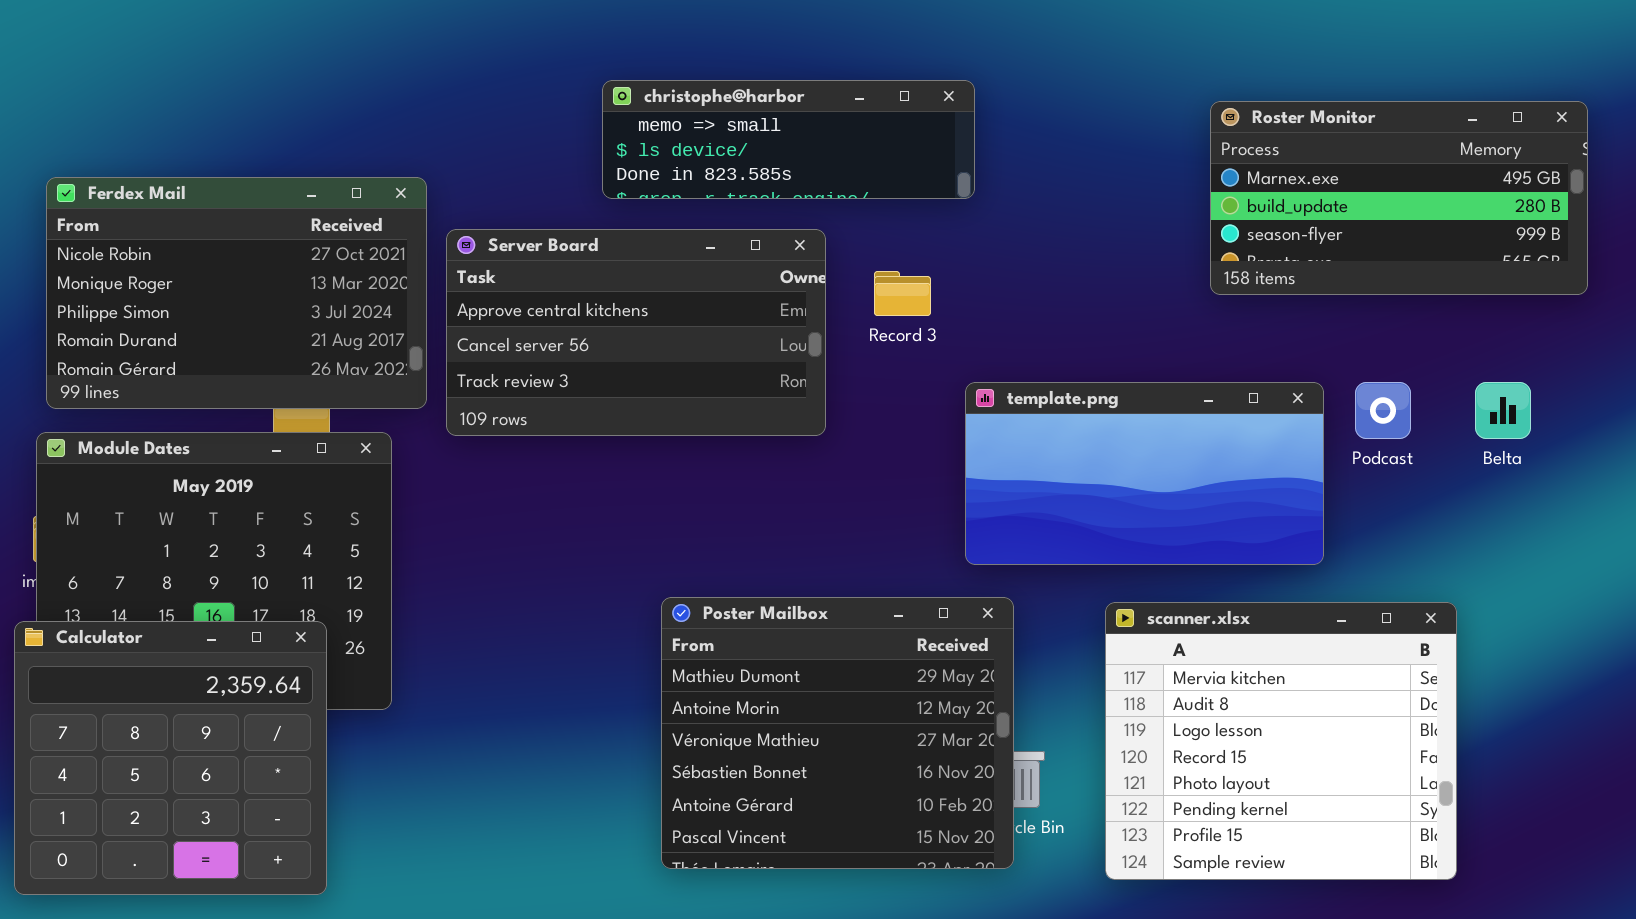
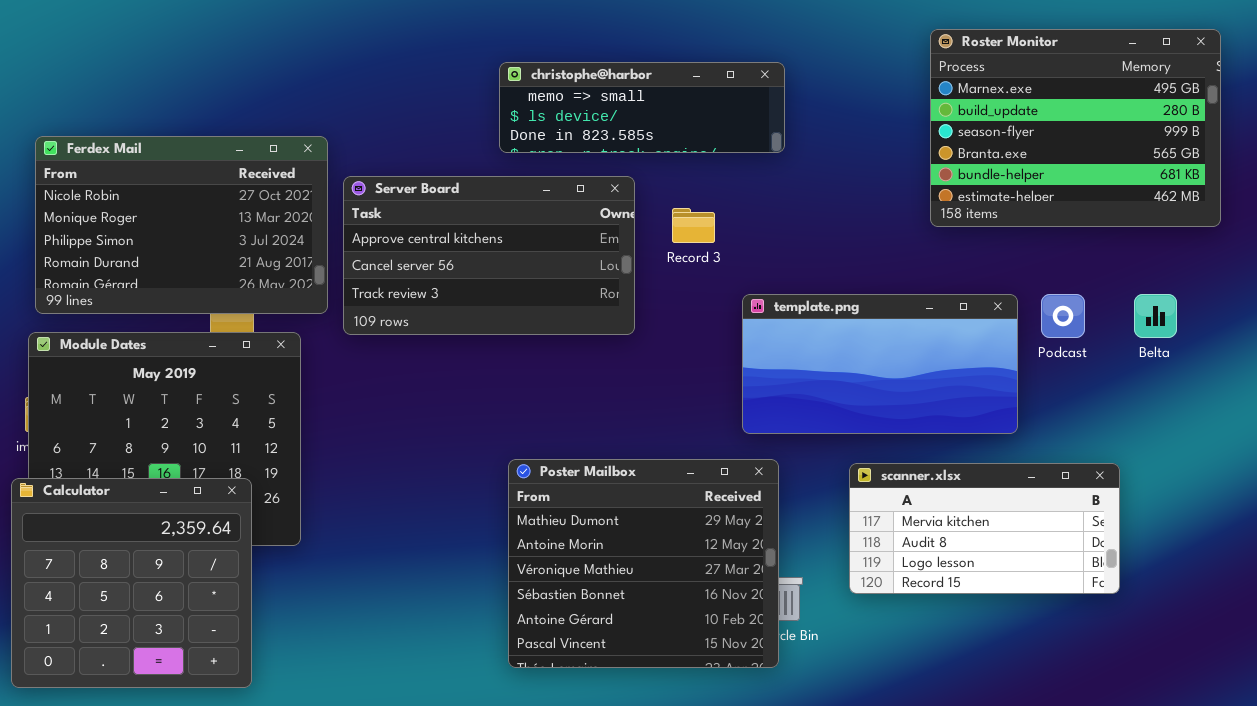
christophe@harbor: [602,80,975,199] -> [499,62,785,153], moved
Roster Monitor: [1210,101,1588,295] -> [930,29,1221,227], resized
scanner.xlsx: [1105,602,1457,880] -> [849,463,1120,594], resized

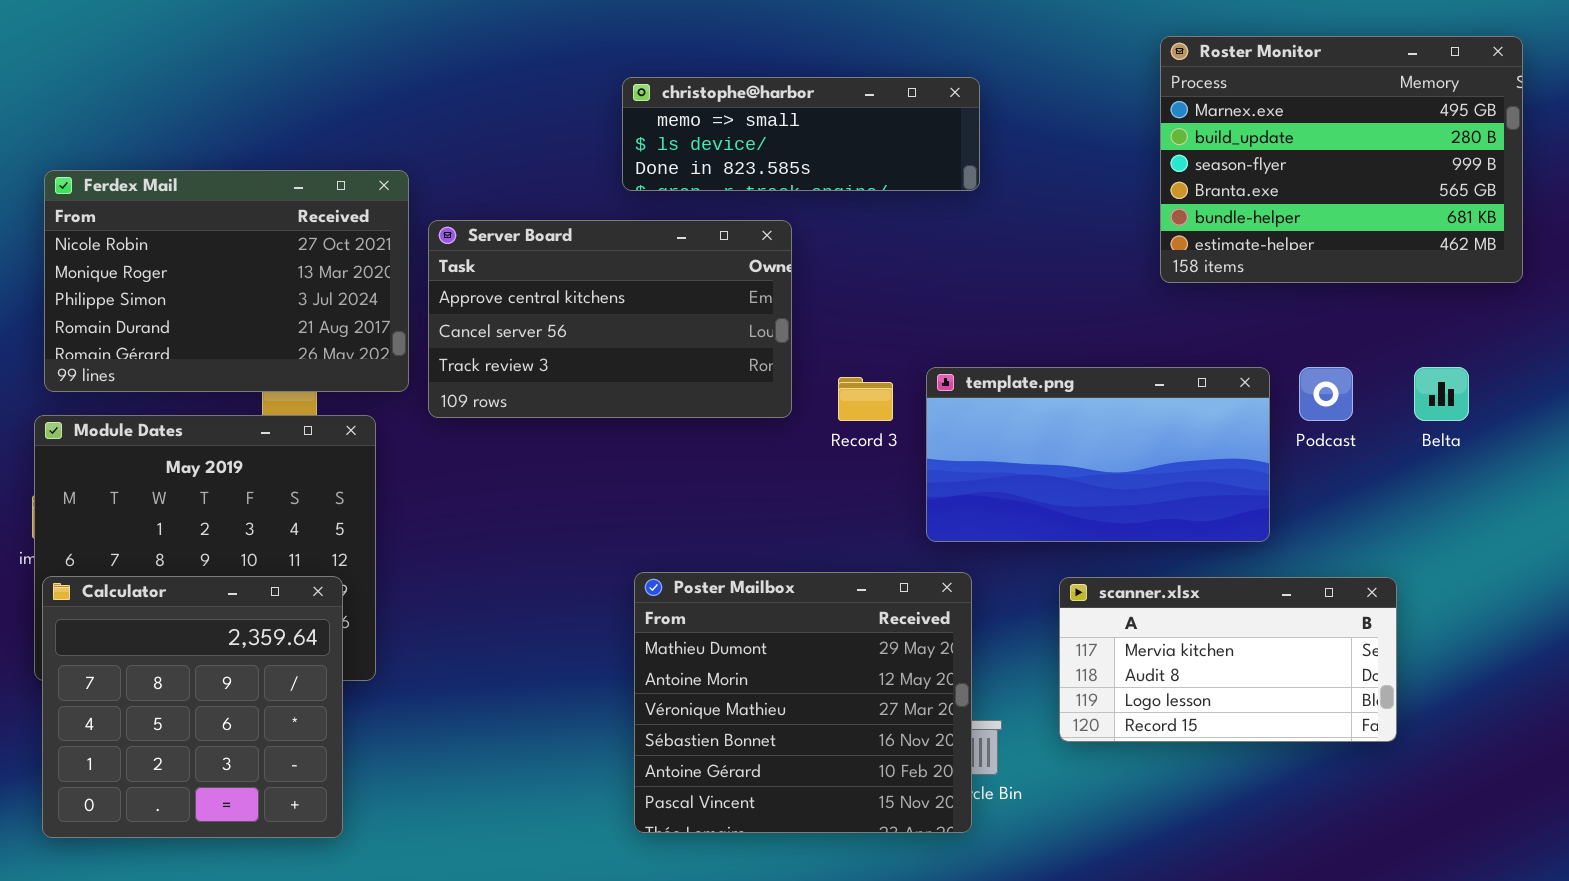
Record 3: [672,208,715,243] -> [838,377,893,421], moved
Calculator: [11,478,252,688] -> [42,576,343,838], moved

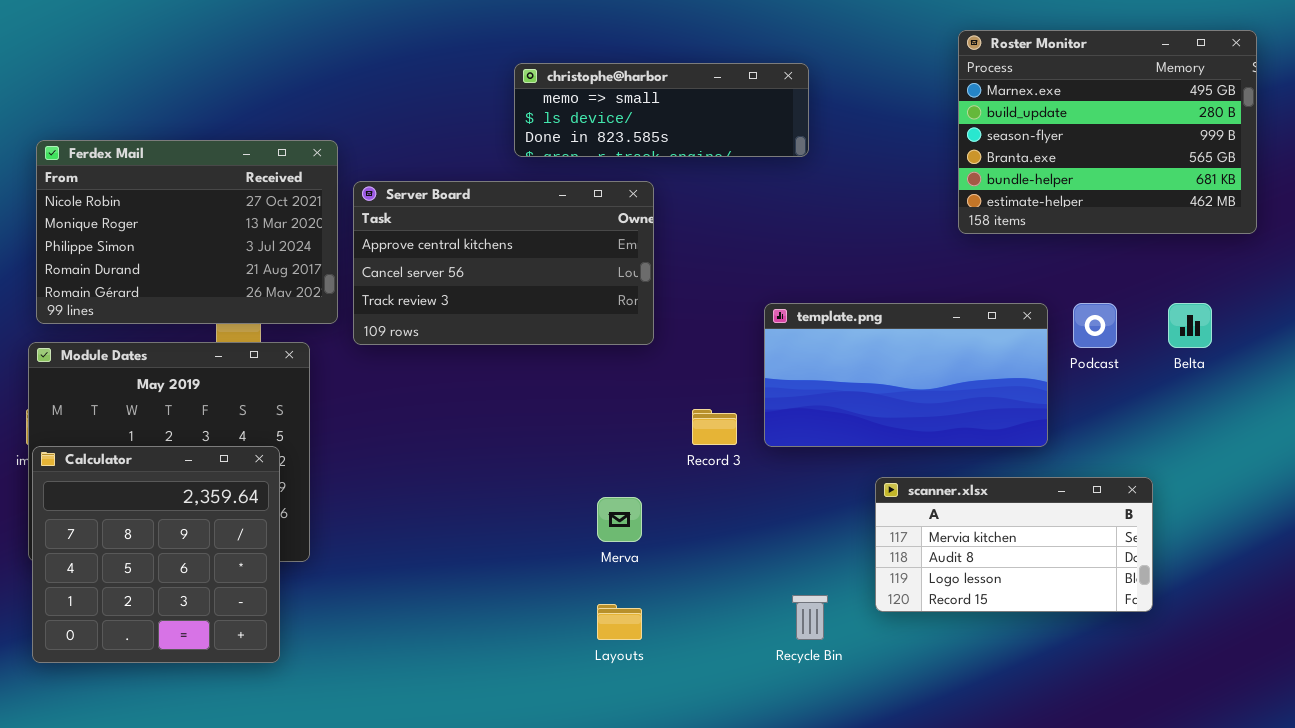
Record 3: [838,377,893,421] -> [692,409,737,445], moved
Poster Mailbox: [634,572,972,833] -> none, closed
Calculator: [42,576,343,838] -> [32,446,280,663], moved

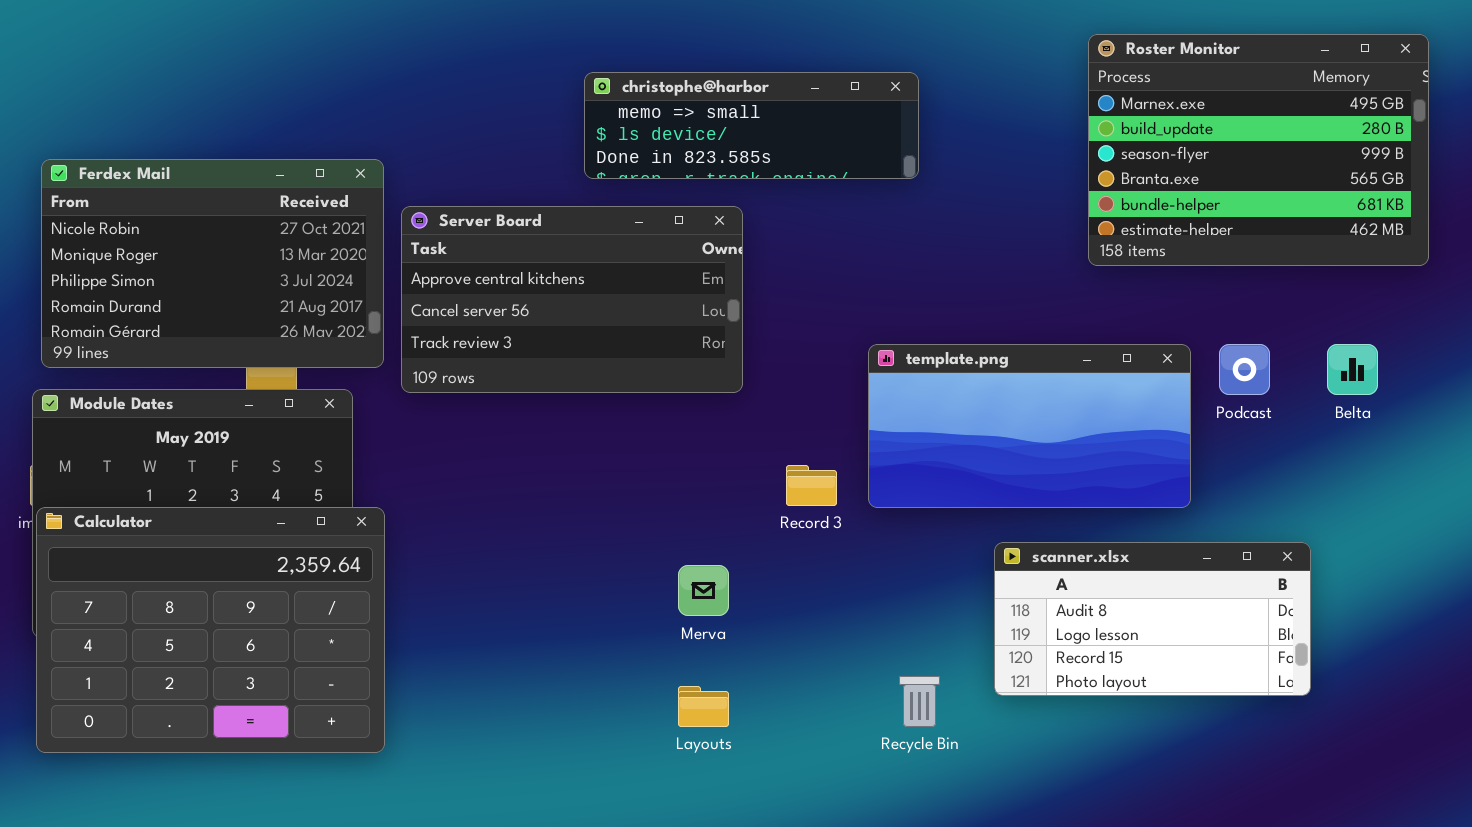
Calculator: [32,446,280,663] -> [36,507,385,753], resized
scanner.xlsx: [875,477,1153,612] -> [994,542,1311,696], scrolled down 1 row

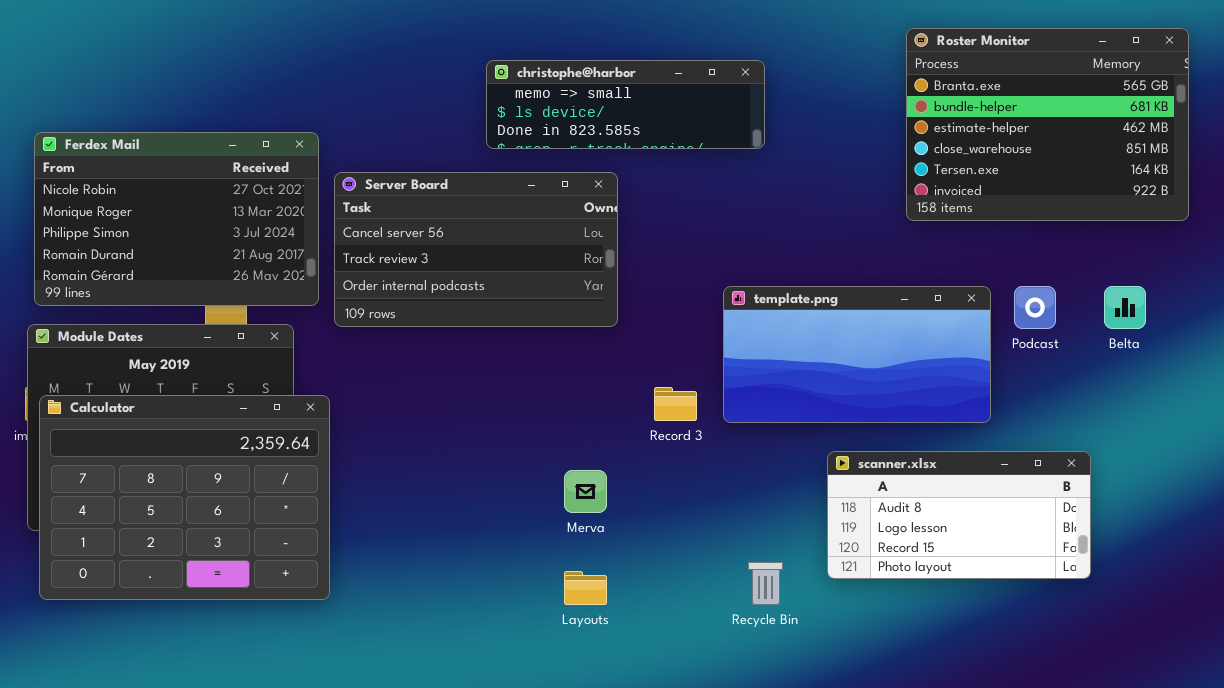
Roster Monitor: [1088,34,1429,266] -> [906,28,1189,221], scrolled down 3 rows
Server Board: [401,206,743,393] -> [334,172,618,327], scrolled down 1 row
Calculator: [36,507,385,753] -> [39,395,330,600], moved

